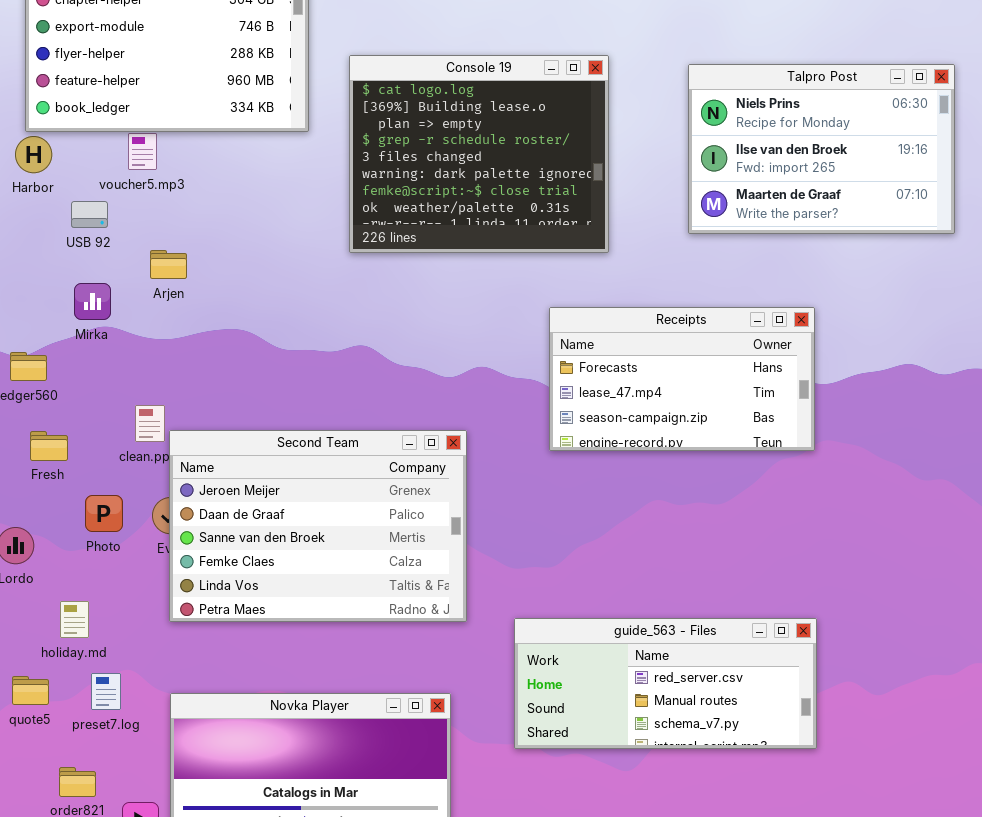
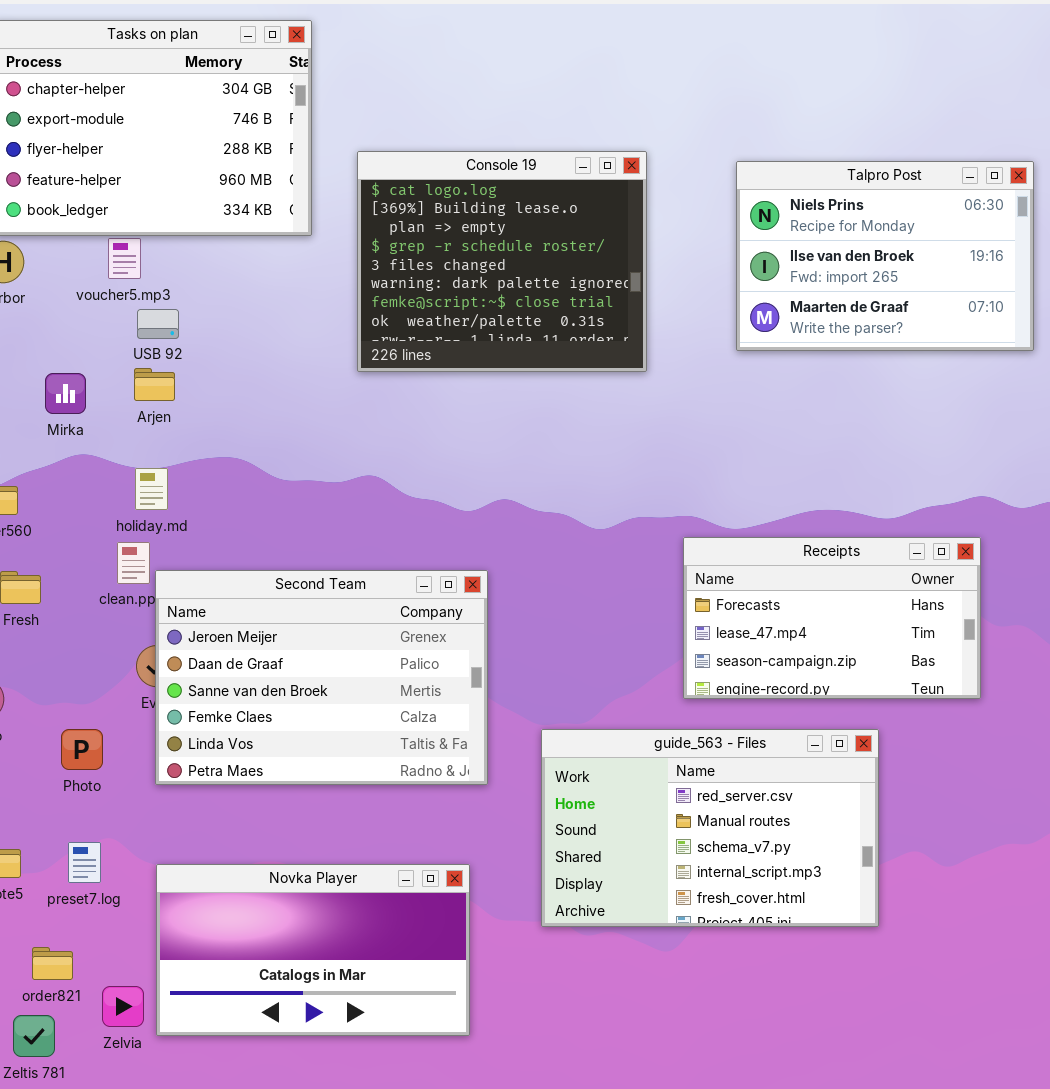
USB 92: [71,201,108,228] -> [137,309,179,339], moved
Mirka: [74,283,111,320] -> [45,373,86,414], moved
Receipts: [549,307,815,451] -> [683,537,981,699], moved
Photo: [85,495,123,532] -> [61,729,103,770], moved
holiday.md: [60,601,89,638] -> [135,468,168,510], moved
guide_563 - Files: [514,618,817,749] -> [541,729,879,927], resized

